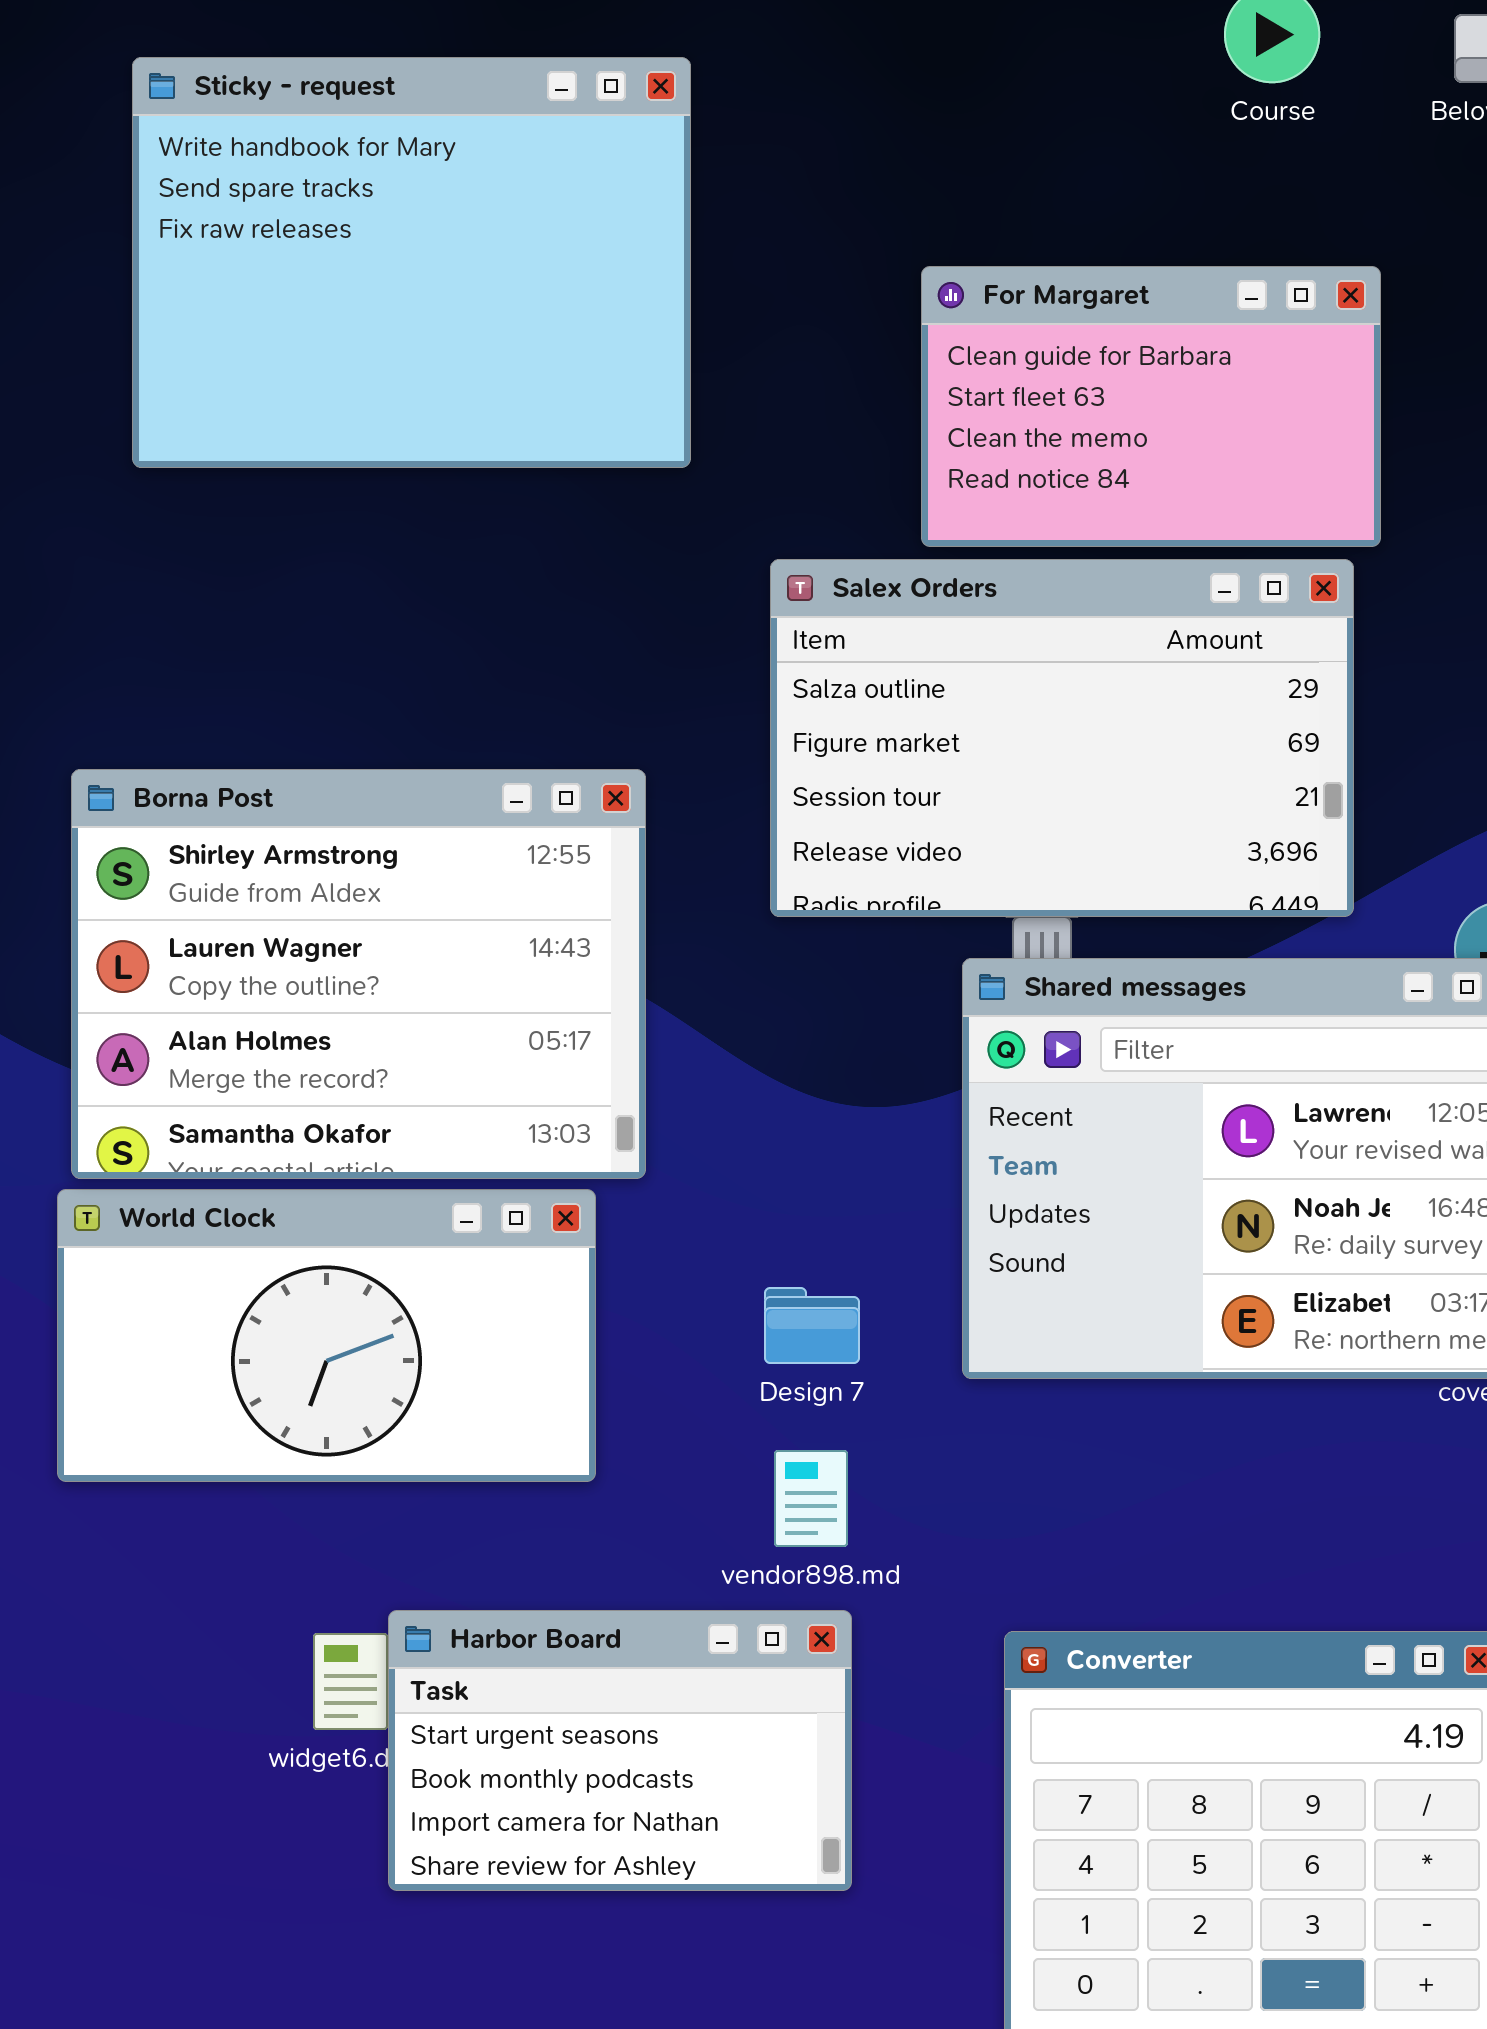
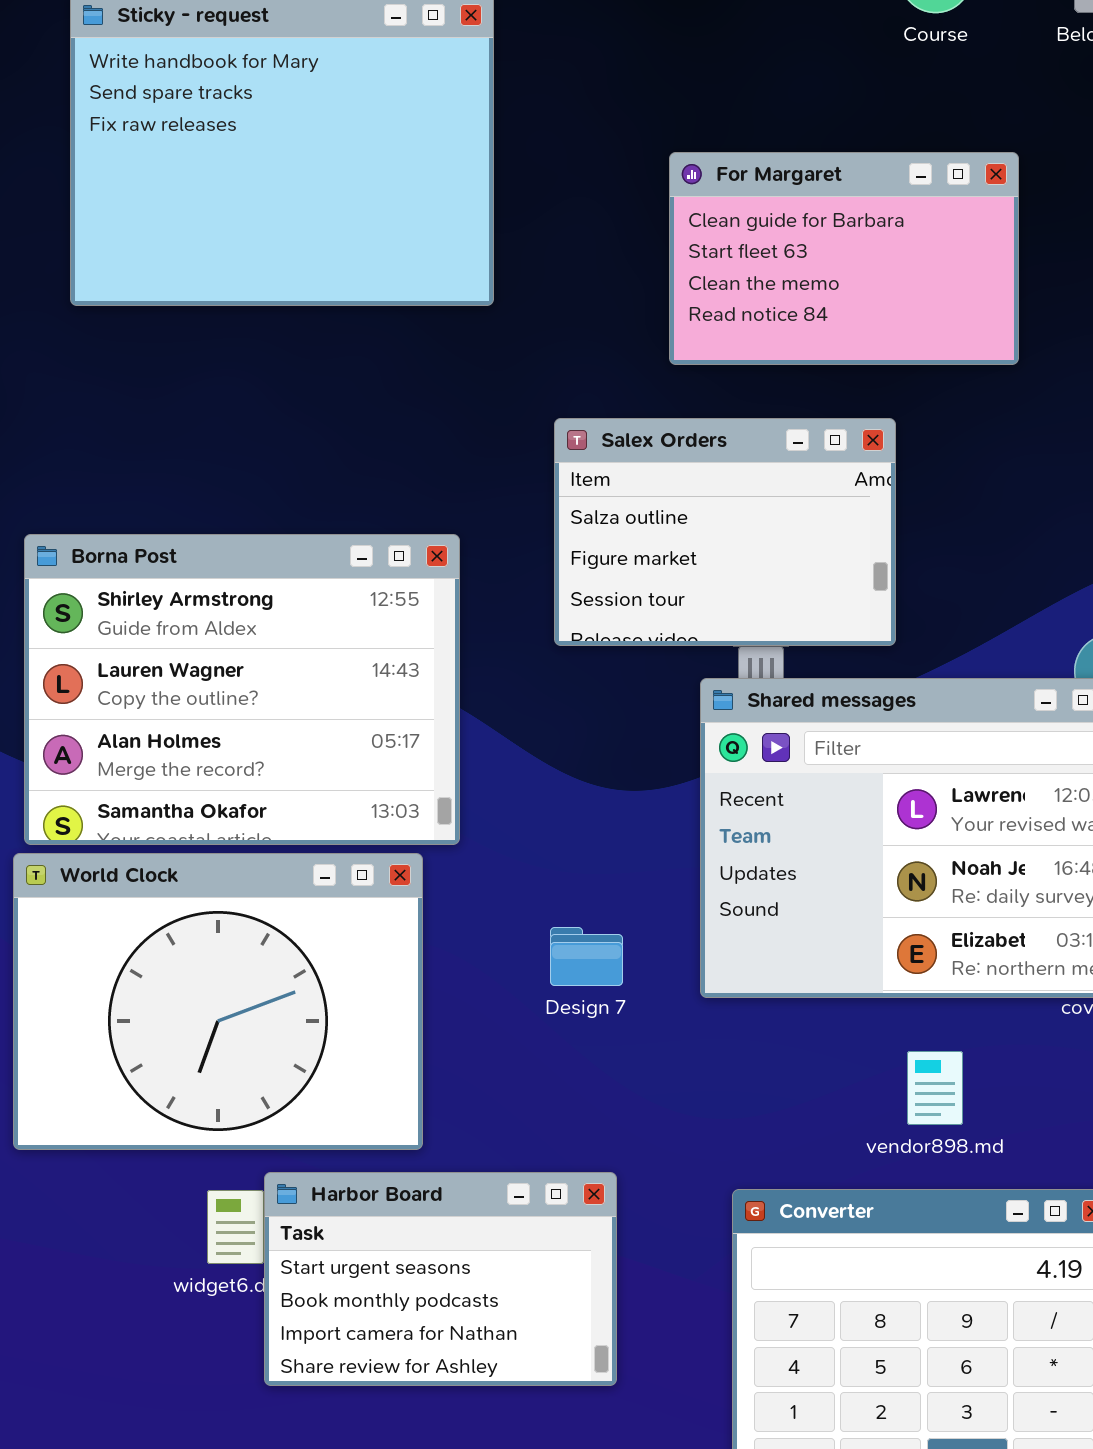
Salex Orders: [770,559,1354,917] -> [554,418,896,646], resized
World Clock: [57,1189,596,1482] -> [13,853,423,1150], resized
vendor898.md: [774,1450,848,1547] -> [907,1051,963,1125], moved

